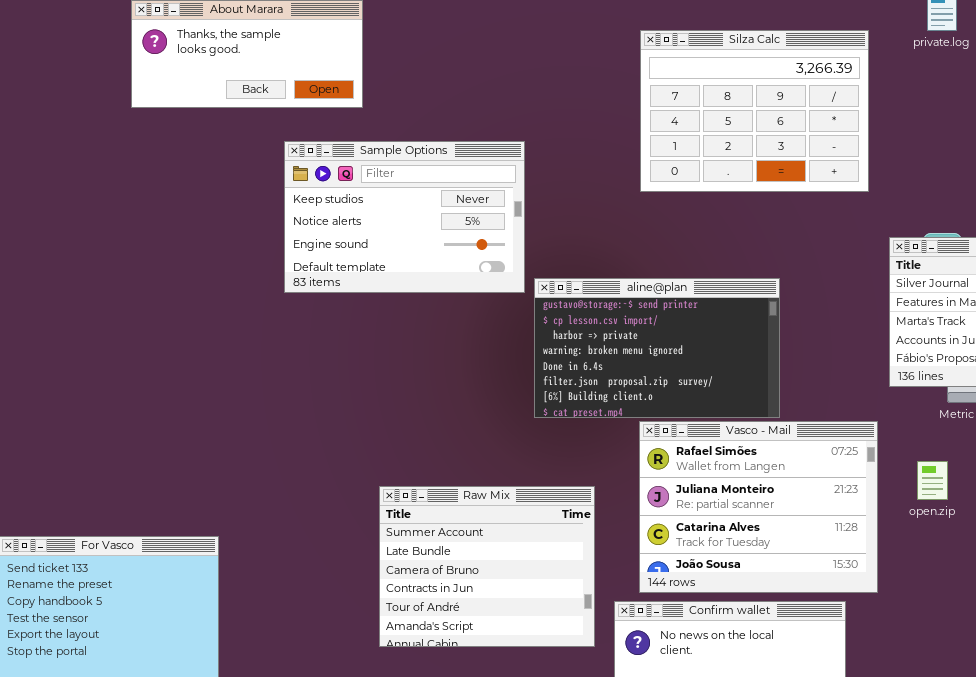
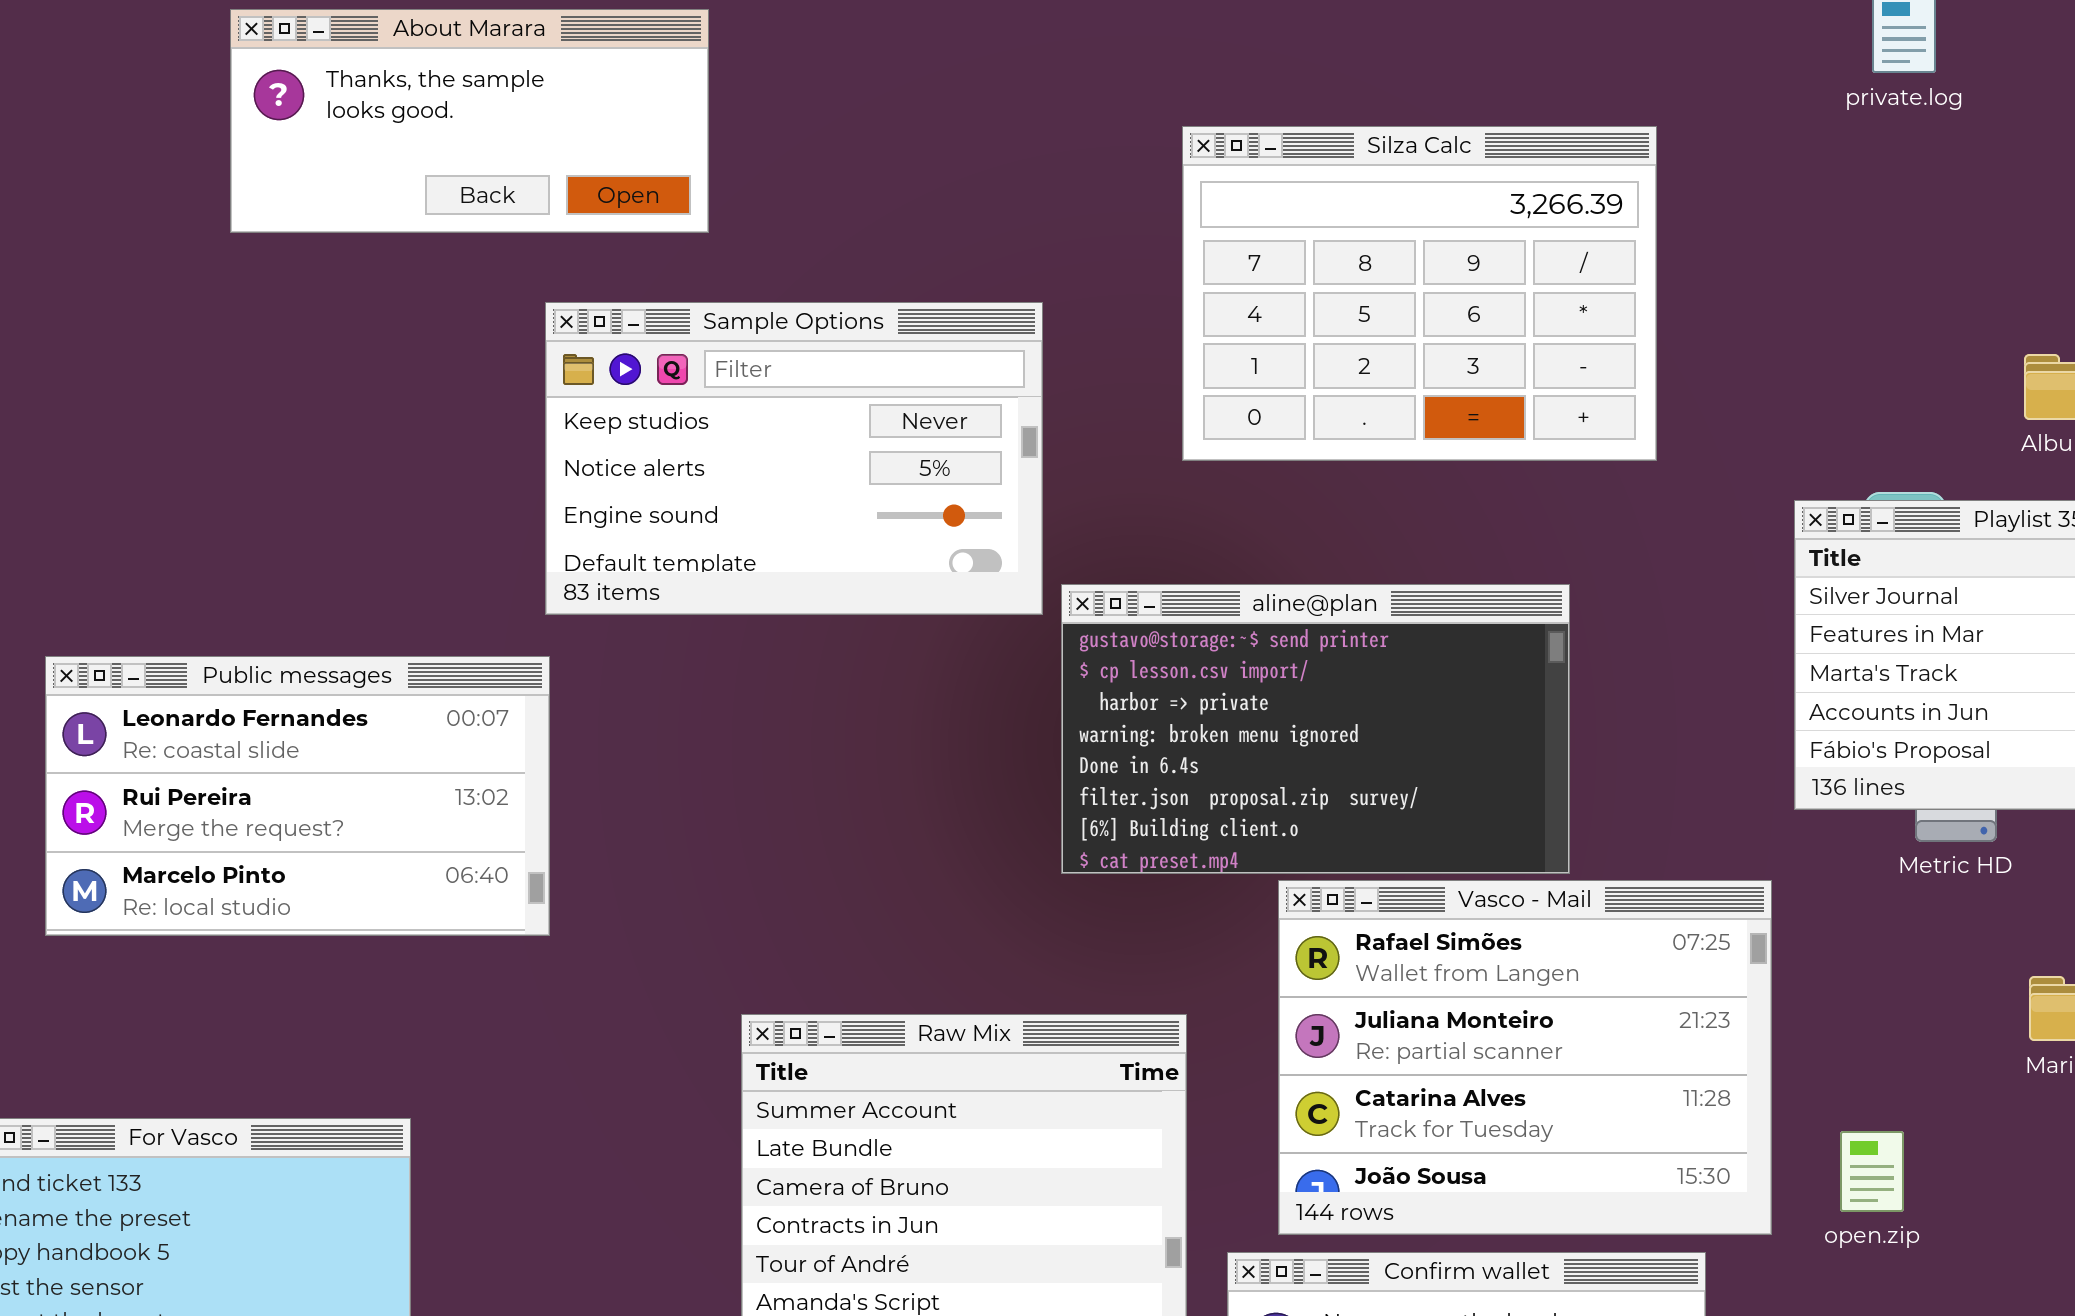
Silza Calc: [640,30,869,192] -> [1182,126,1657,461], moved
Public messages: none -> [45,656,550,936], opened
open.zip: [917,461,948,500] -> [1840,1131,1904,1212], moved

